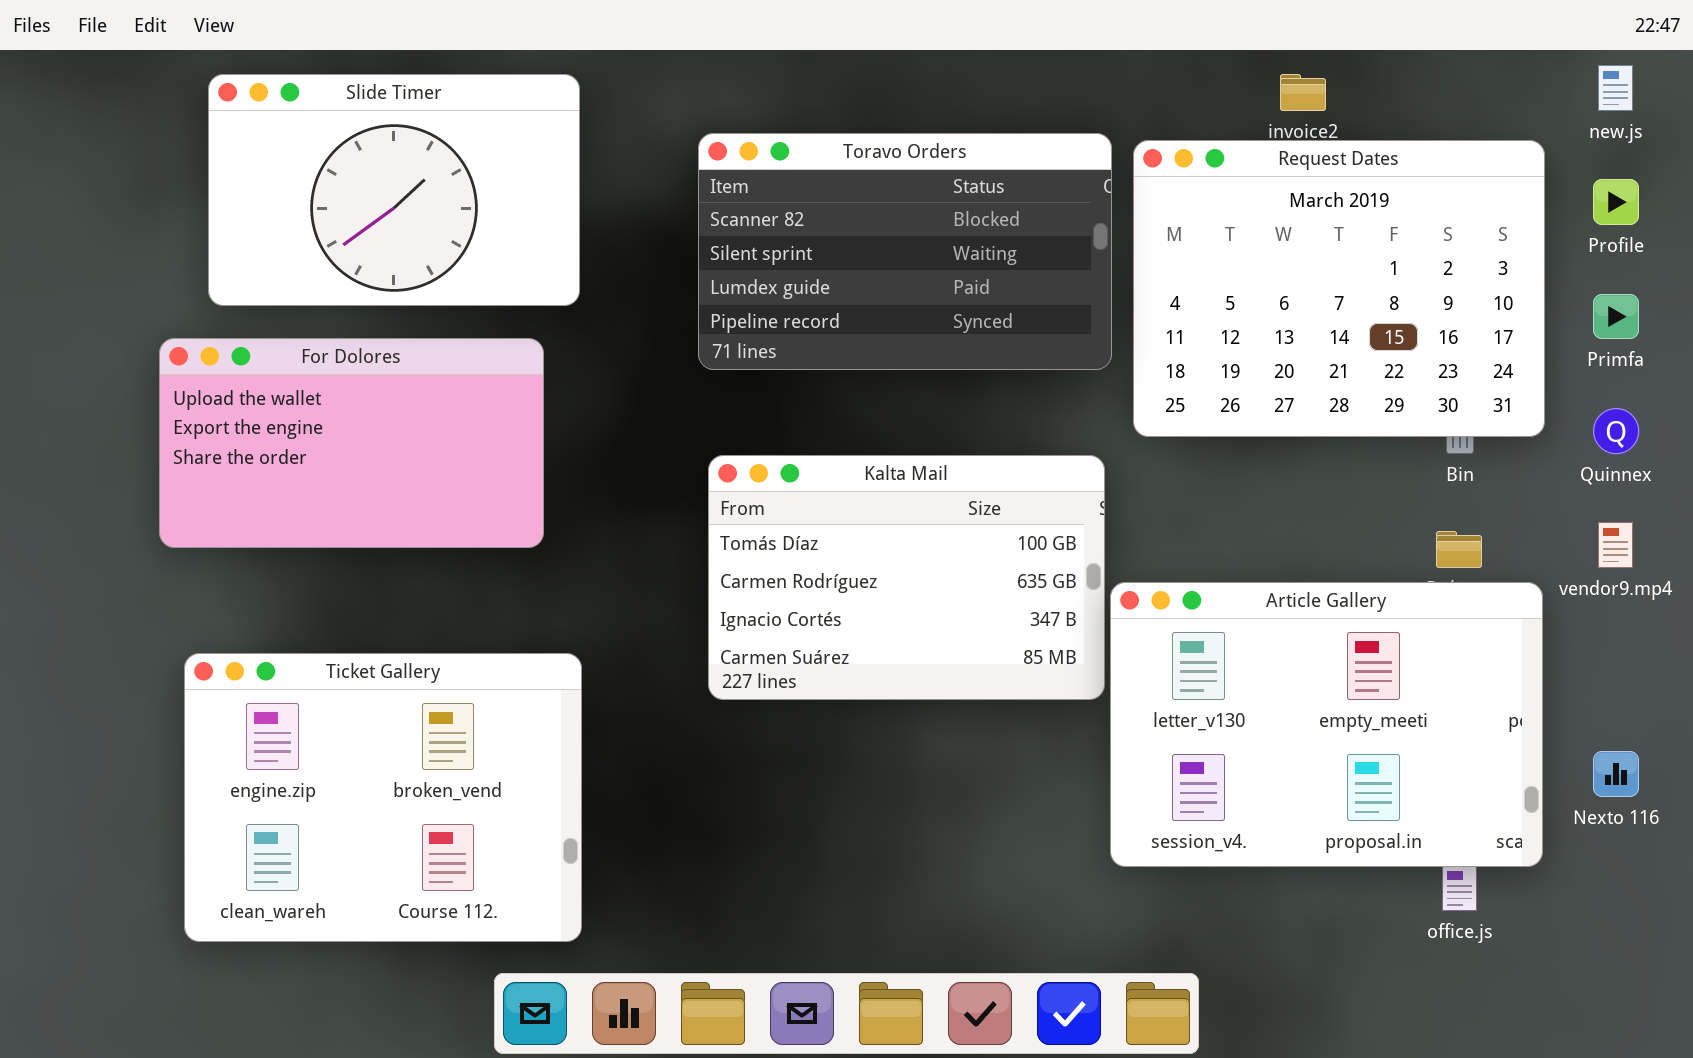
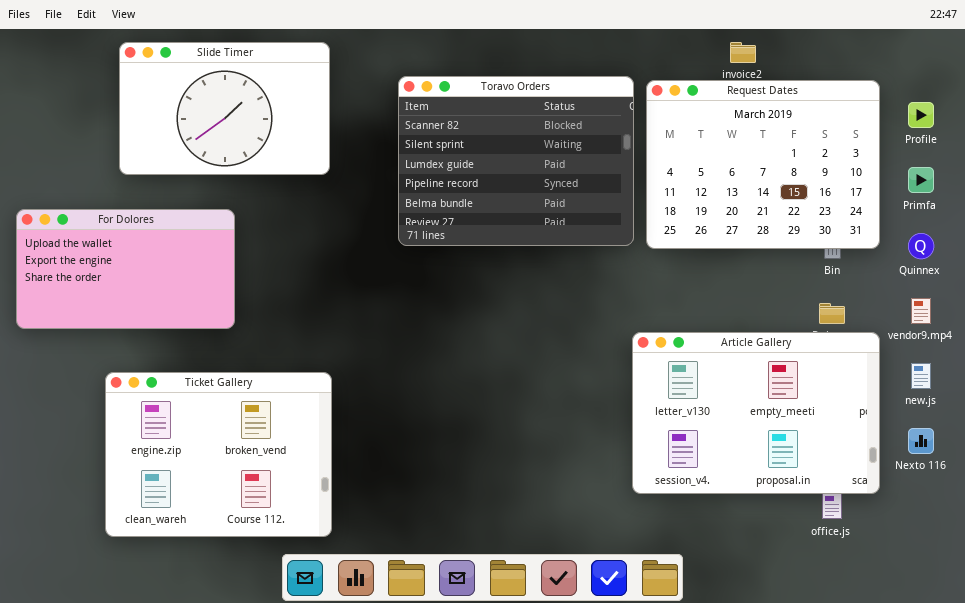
new.js: [1598,65,1633,111] -> [911,363,931,389], moved
Toravo Orders: [698,133,1112,370] -> [398,76,634,246], resized
For Dolores: [159,338,544,548] -> [16,209,235,329], moved
Kalta Mail: [708,455,1105,700] -> none, closed

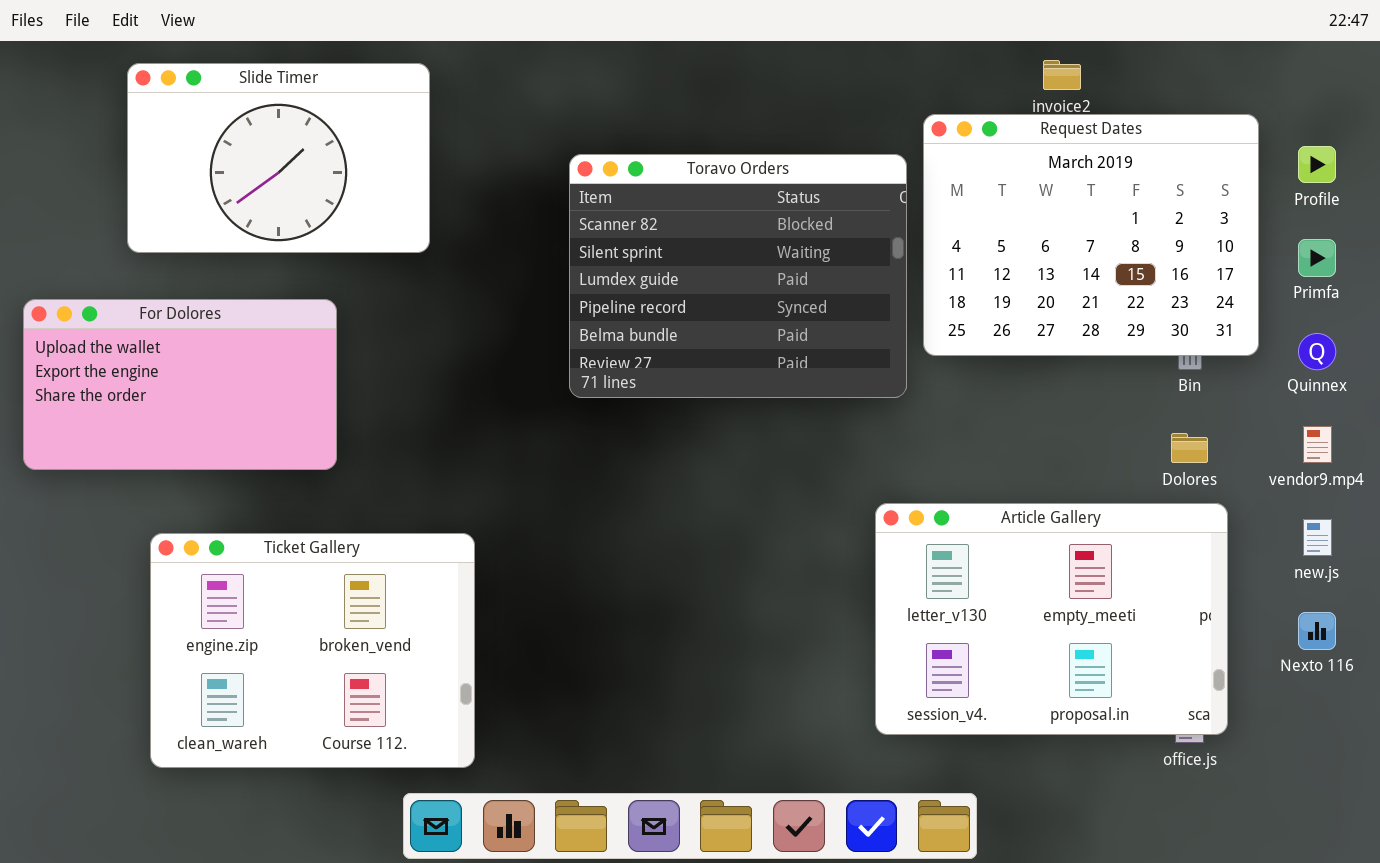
Slide Timer: [119,42,330,175] -> [127,63,430,253], moved
Toravo Orders: [398,76,634,246] -> [569,154,907,398], moved
Article Gallery: [632,332,880,494] -> [875,503,1228,735], moved

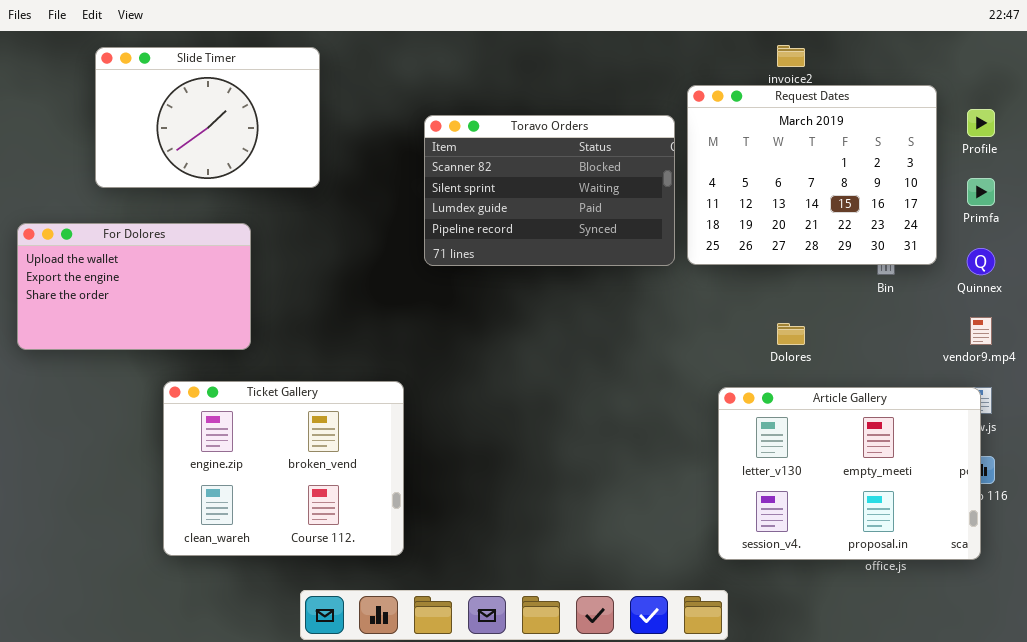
Toravo Orders: [569,154,907,398] -> [424,115,675,266], resized
Dolores: [1171,433,1208,463] -> [777,323,805,345], moved
Article Gallery: [875,503,1228,735] -> [718,387,981,560], moved
Ticket Gallery: [150,533,475,768] -> [163,381,404,556], moved

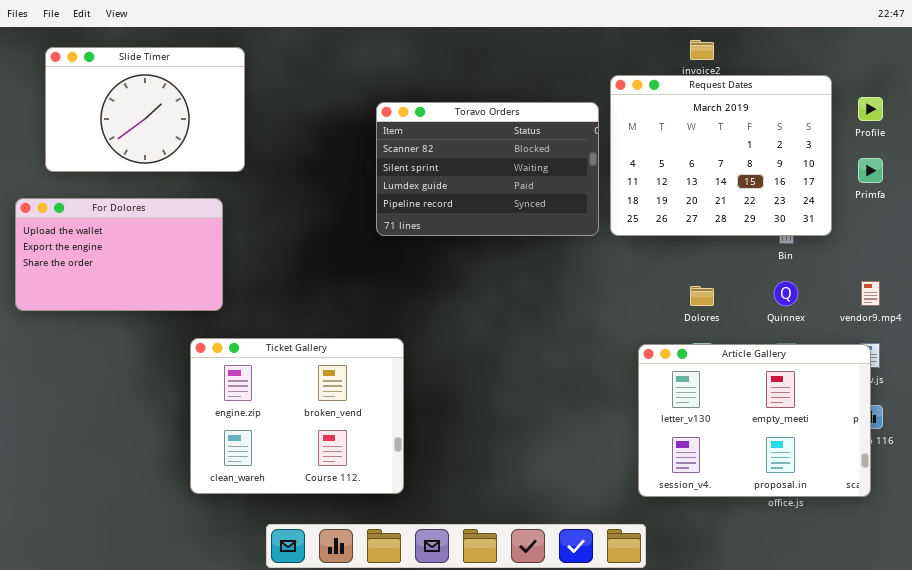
Slide Timer: [95,47,320,188] -> [45,47,245,172], moved
Quinnex: [967,248,995,275] -> [774,281,798,306], moved
Ticket Gallery: [163,381,404,556] -> [190,338,404,494], moved

